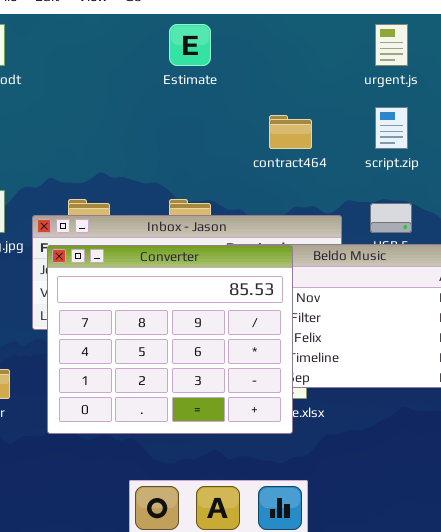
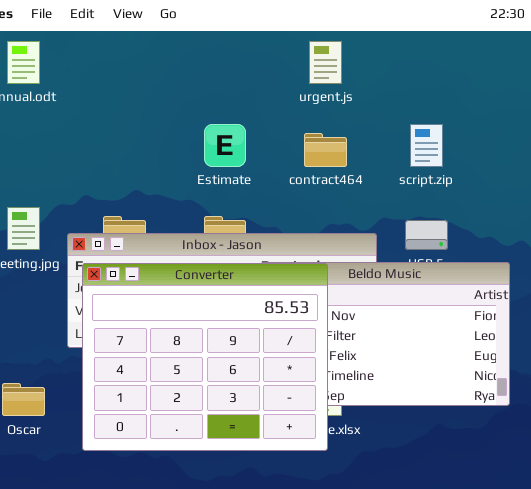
Estimate: [169,24,211,66] -> [204,124,246,167], moved
urgent.js: [375,24,408,66] -> [309,41,342,84], moved

